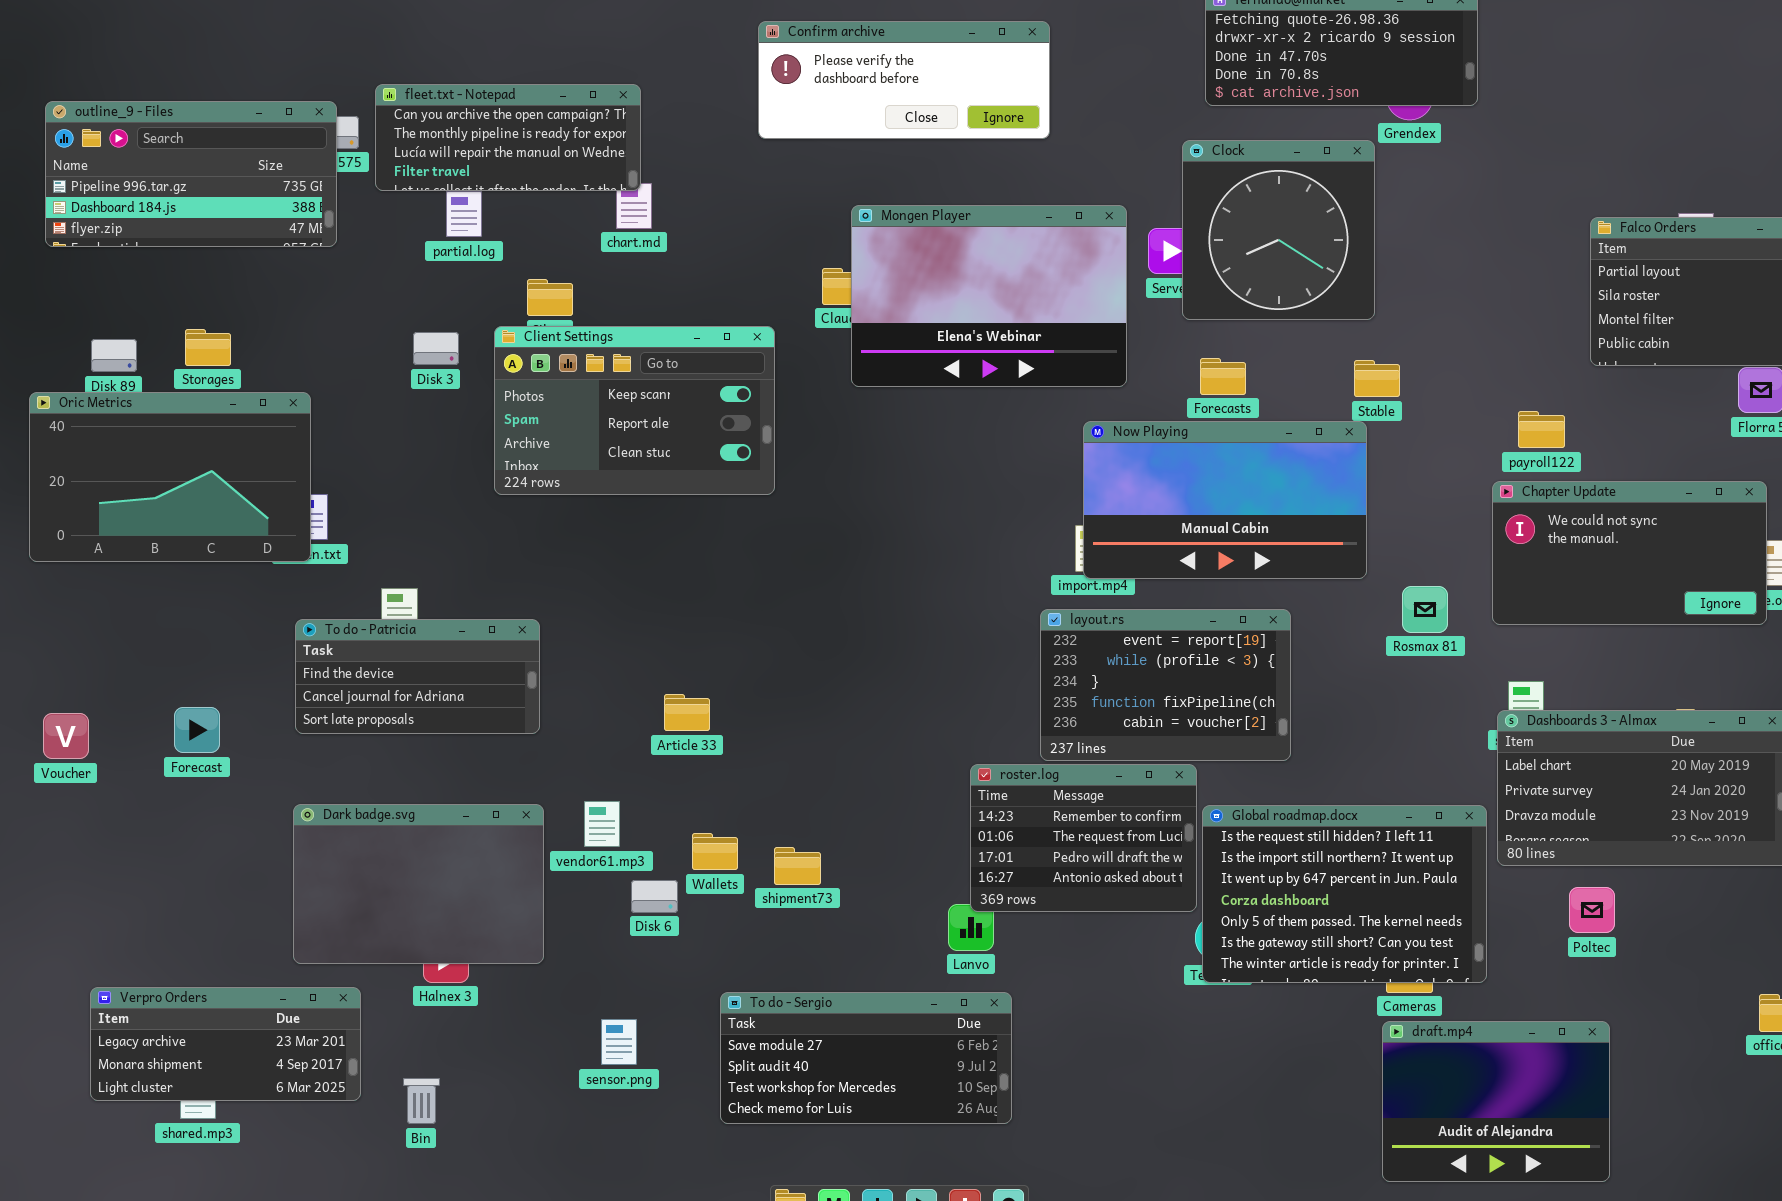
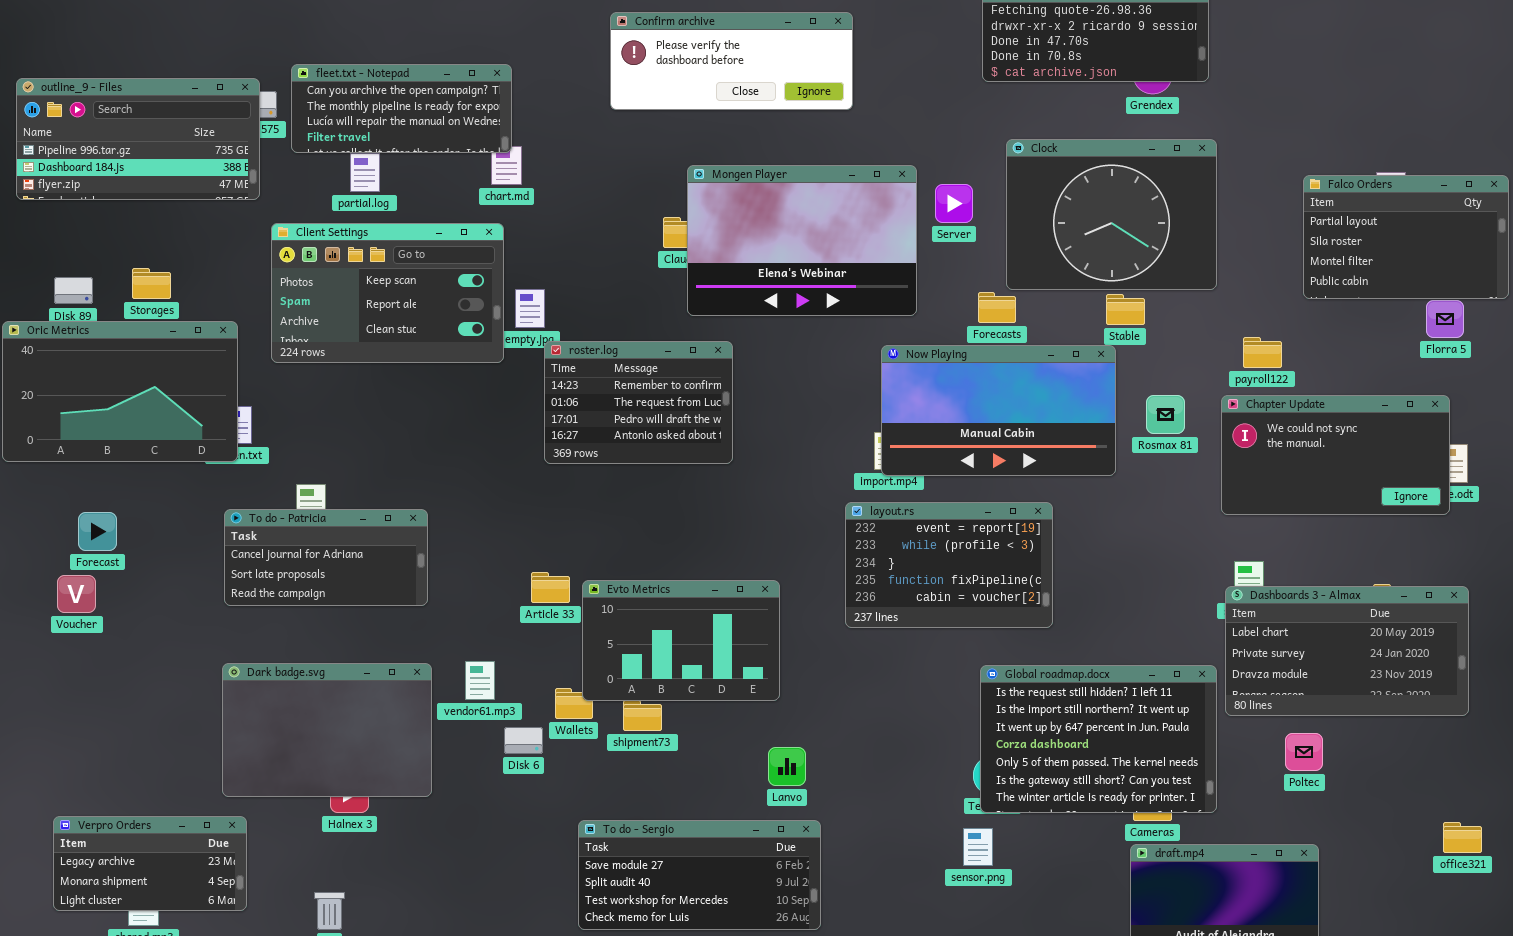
Clock: [1182,140,1375,320] -> [1006,139,1217,290], moved, resized
Client Settings: [494,326,775,495] -> [271,223,504,363], moved
Rosmax 81: [1402,586,1448,633] -> [1146,395,1185,434], moved
To do - Patricia: [295,619,540,734] -> [224,509,428,606], scrolled down 1 row
Evto Metrics: none -> [582,580,780,701], opened
Forecast: [174,707,220,753] -> [78,512,117,551], moved
Voucher: [43,713,89,759] -> [57,575,96,613], moved
roster.log: [970,764,1197,912] -> [544,341,733,464], moved
Verpro Orders: [90,987,361,1101] -> [53,816,247,911], resized
sensor.png: [601,1019,637,1065] -> [963,828,993,866], moved

